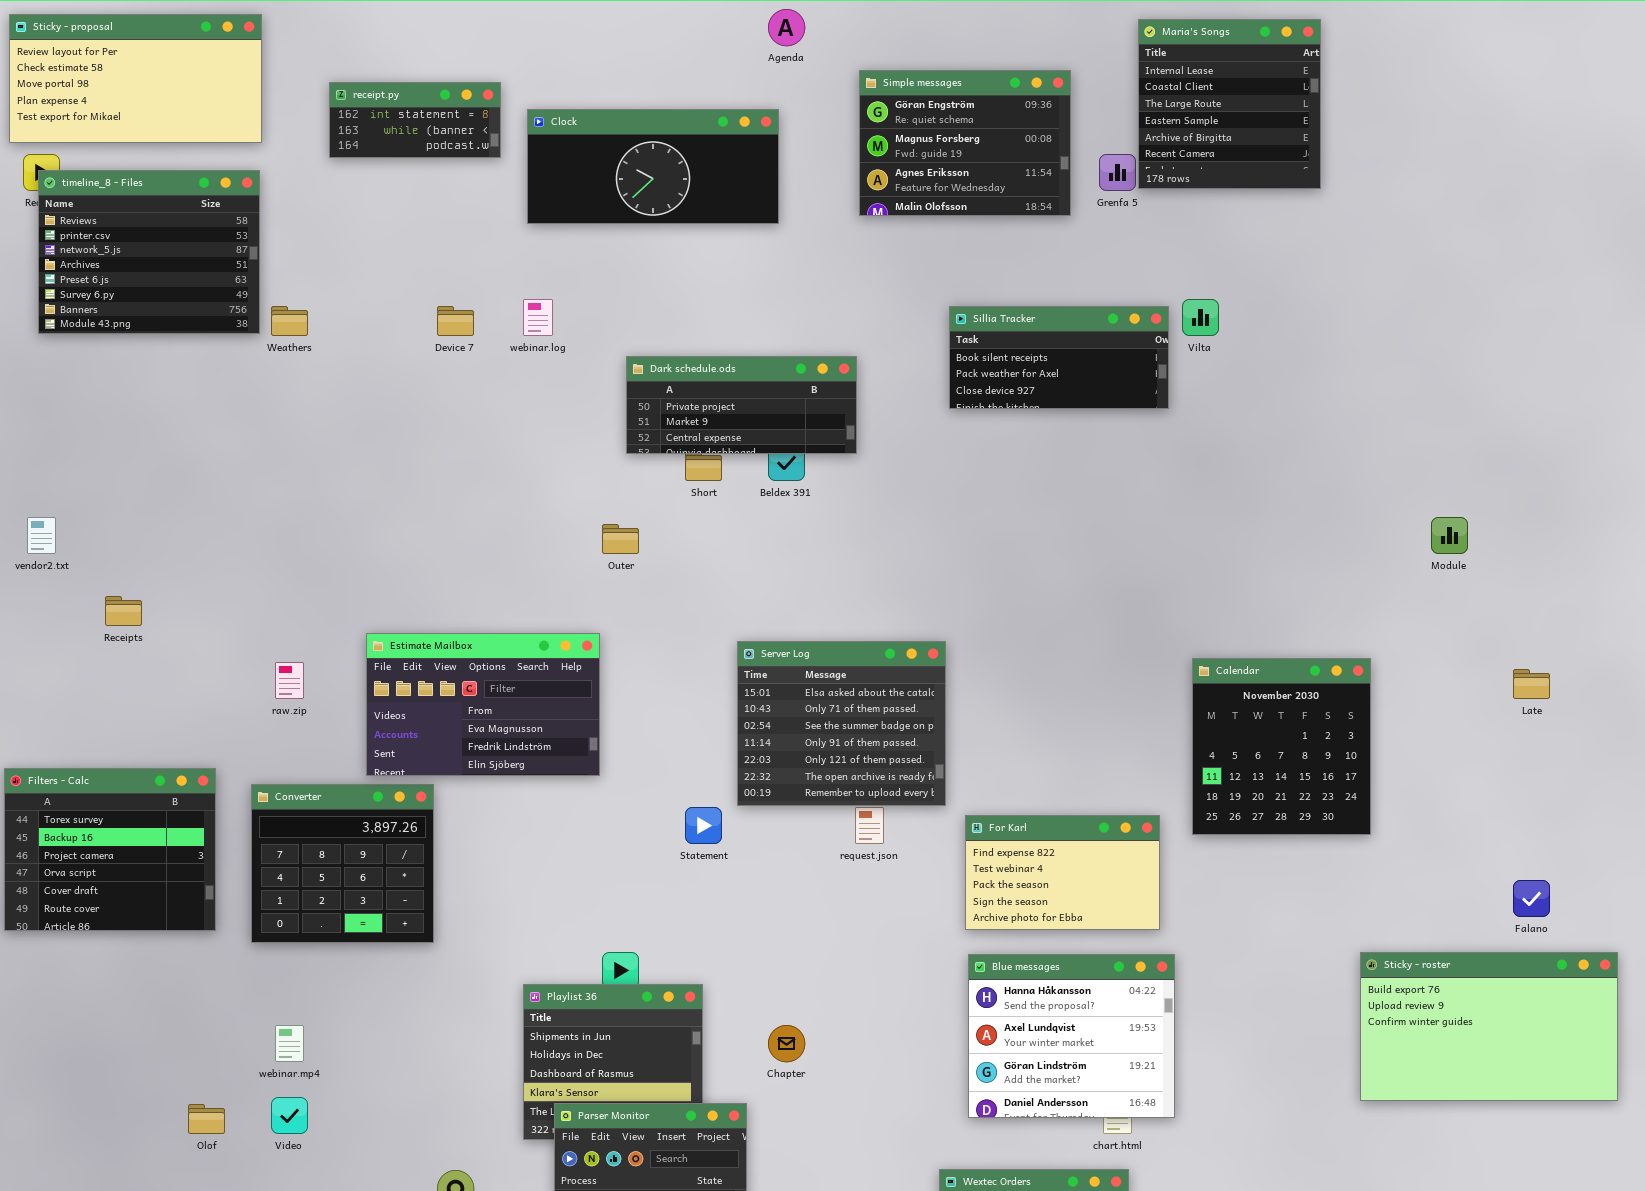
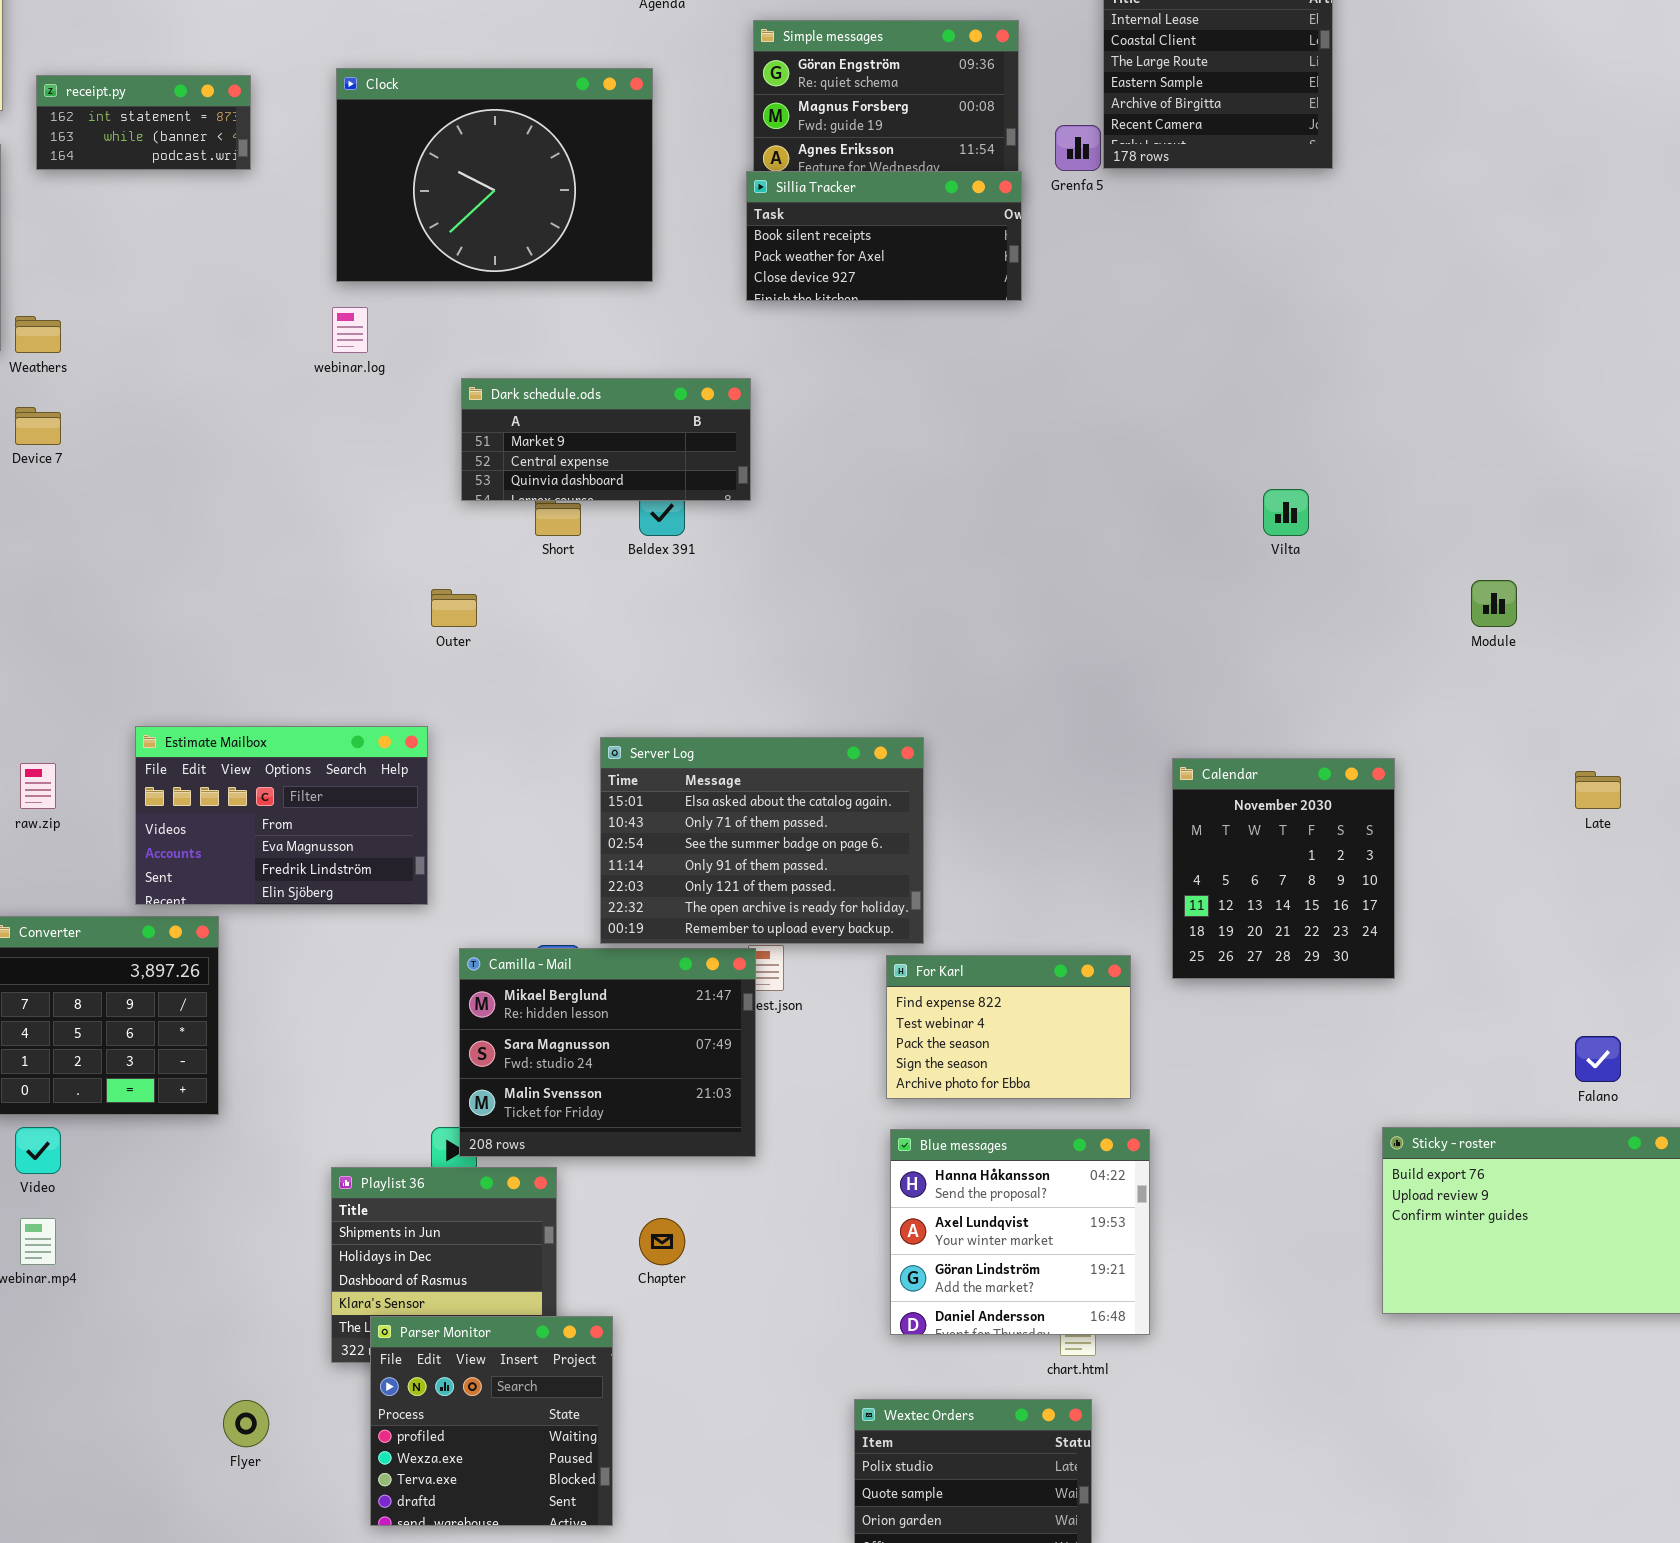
receipt.py: [329,82,501,158] -> [36,75,251,170], moved
Clock: [527,109,779,224] -> [336,68,653,282], resized
Vilta: [1182,299,1219,336] -> [1263,489,1309,536], moved
Device 7: [437,306,474,336] -> [15,407,61,445], moved
Sillia Tracker: [949,306,1169,409] -> [746,171,1022,301], moved
Dark schedule.ods: [626,356,857,454] -> [461,378,751,501], scrolled down 1 row
Server Log: [737,641,946,806] -> [600,737,924,944], resized
Camilla - Mail: none -> [459,948,756,1157], opened
Video: [271,1097,308,1134] -> [15,1127,61,1174], moved

